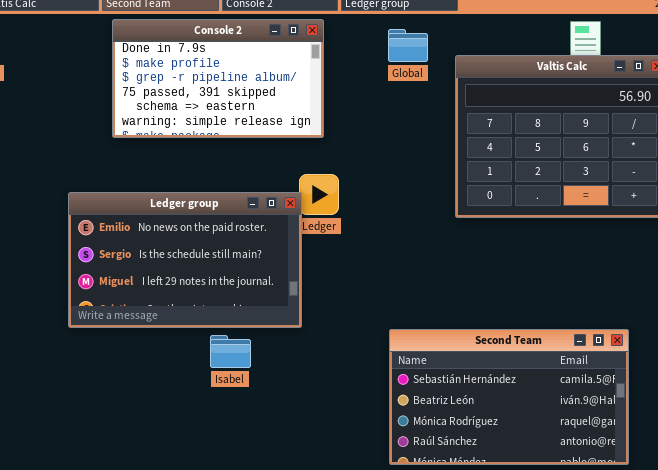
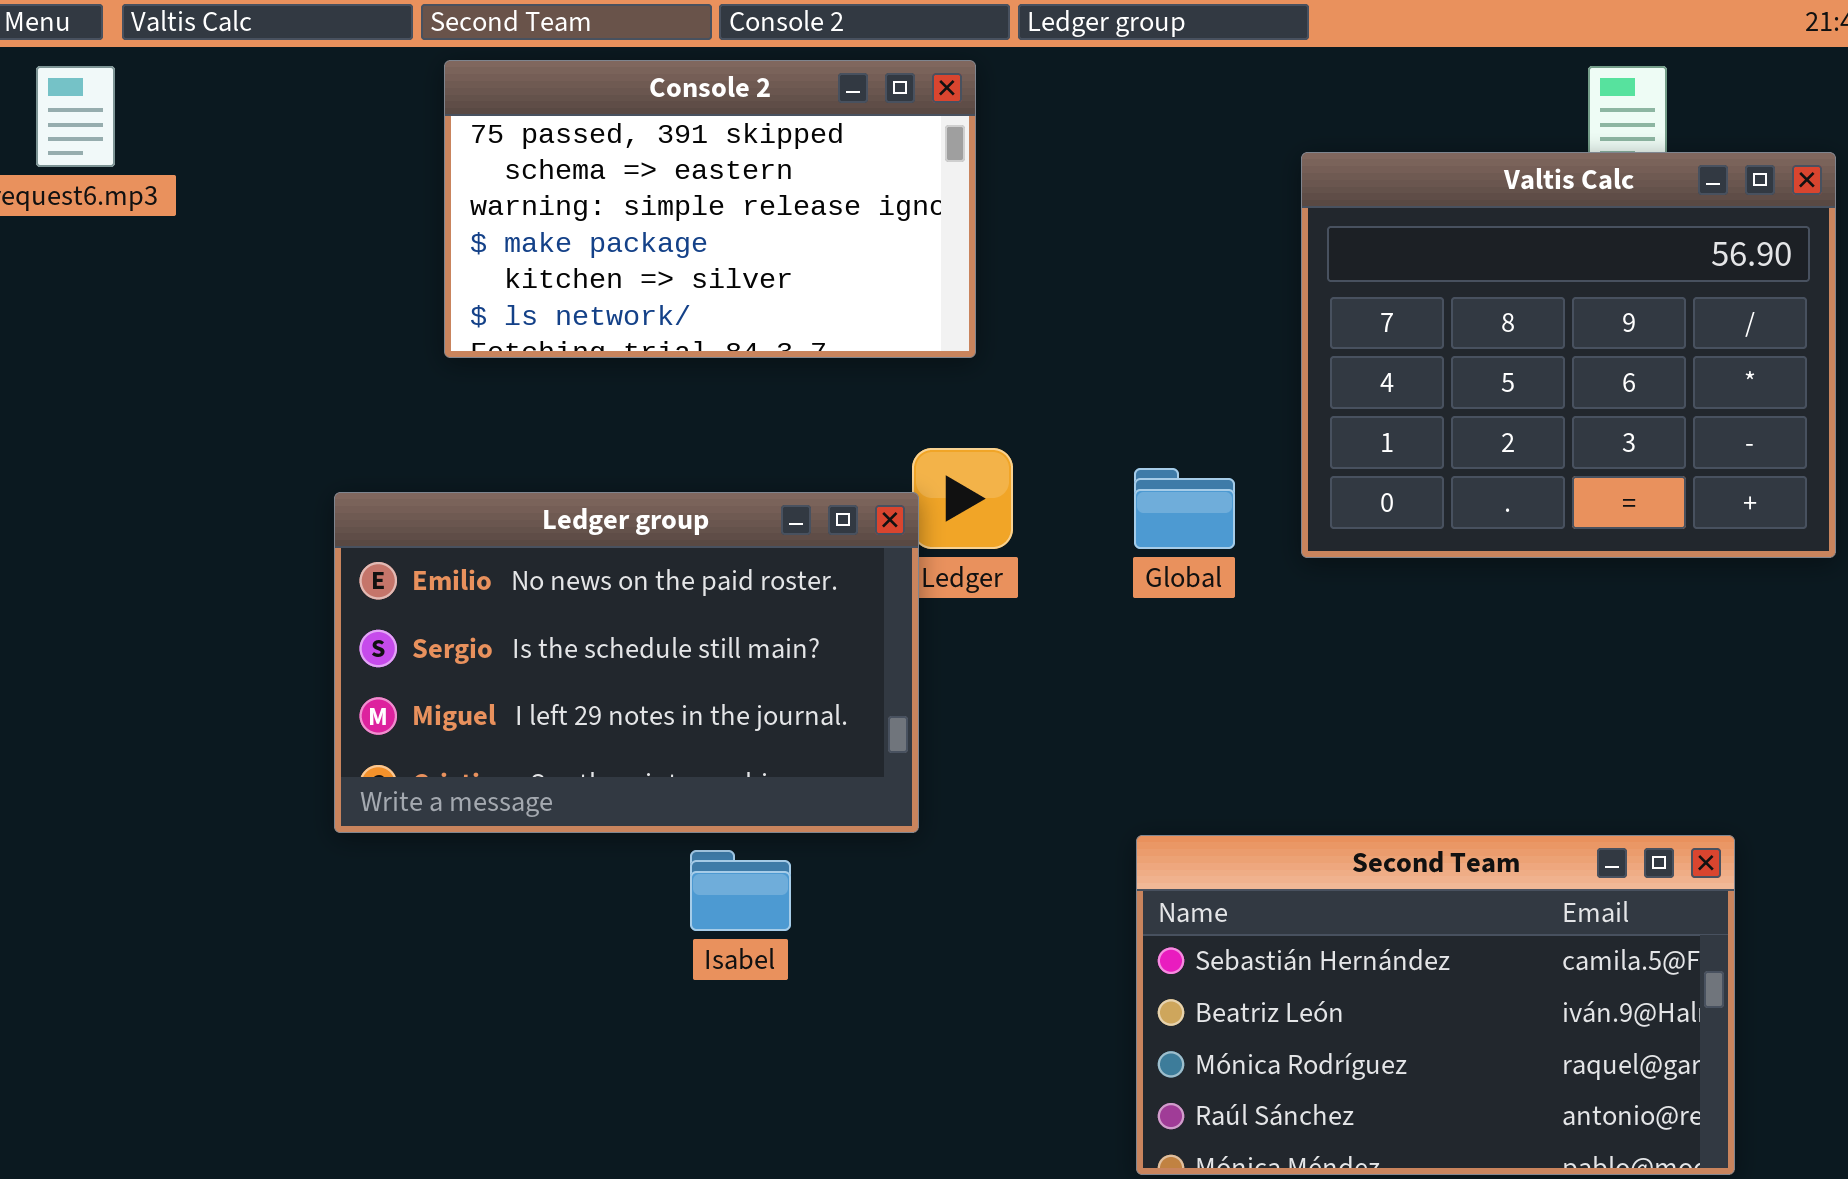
Console 2: [112,19,324,138] -> [444,60,976,358], scrolled down 3 rows
Global: [388,29,428,62] -> [1134,468,1235,549], moved

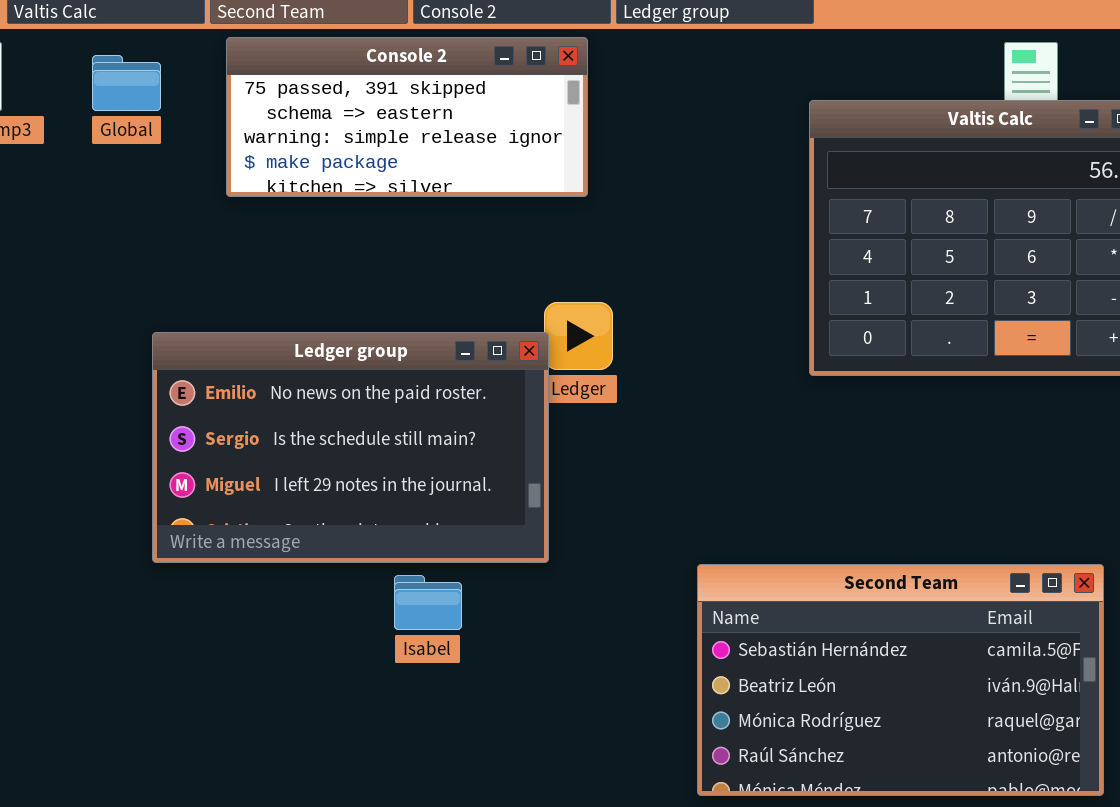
Console 2: [444,60,976,358] -> [226,37,588,197], resized
Global: [1134,468,1235,549] -> [92,55,161,111], moved

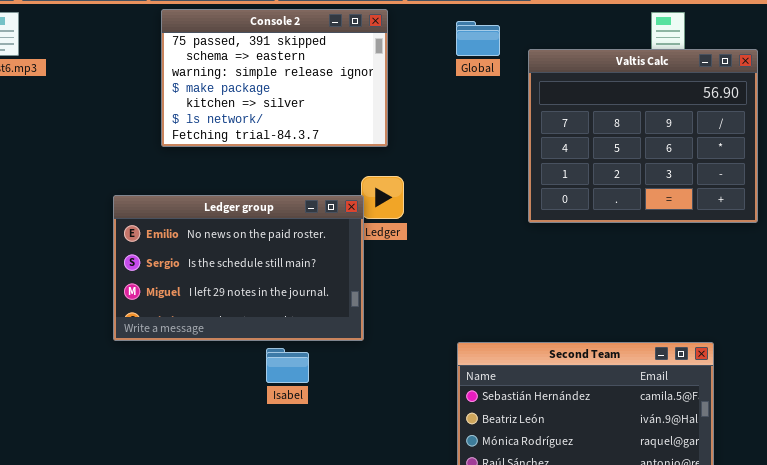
Console 2: [226,37,588,197] -> [161,9,388,147], resized
Global: [92,55,161,111] -> [456,21,500,56], moved

